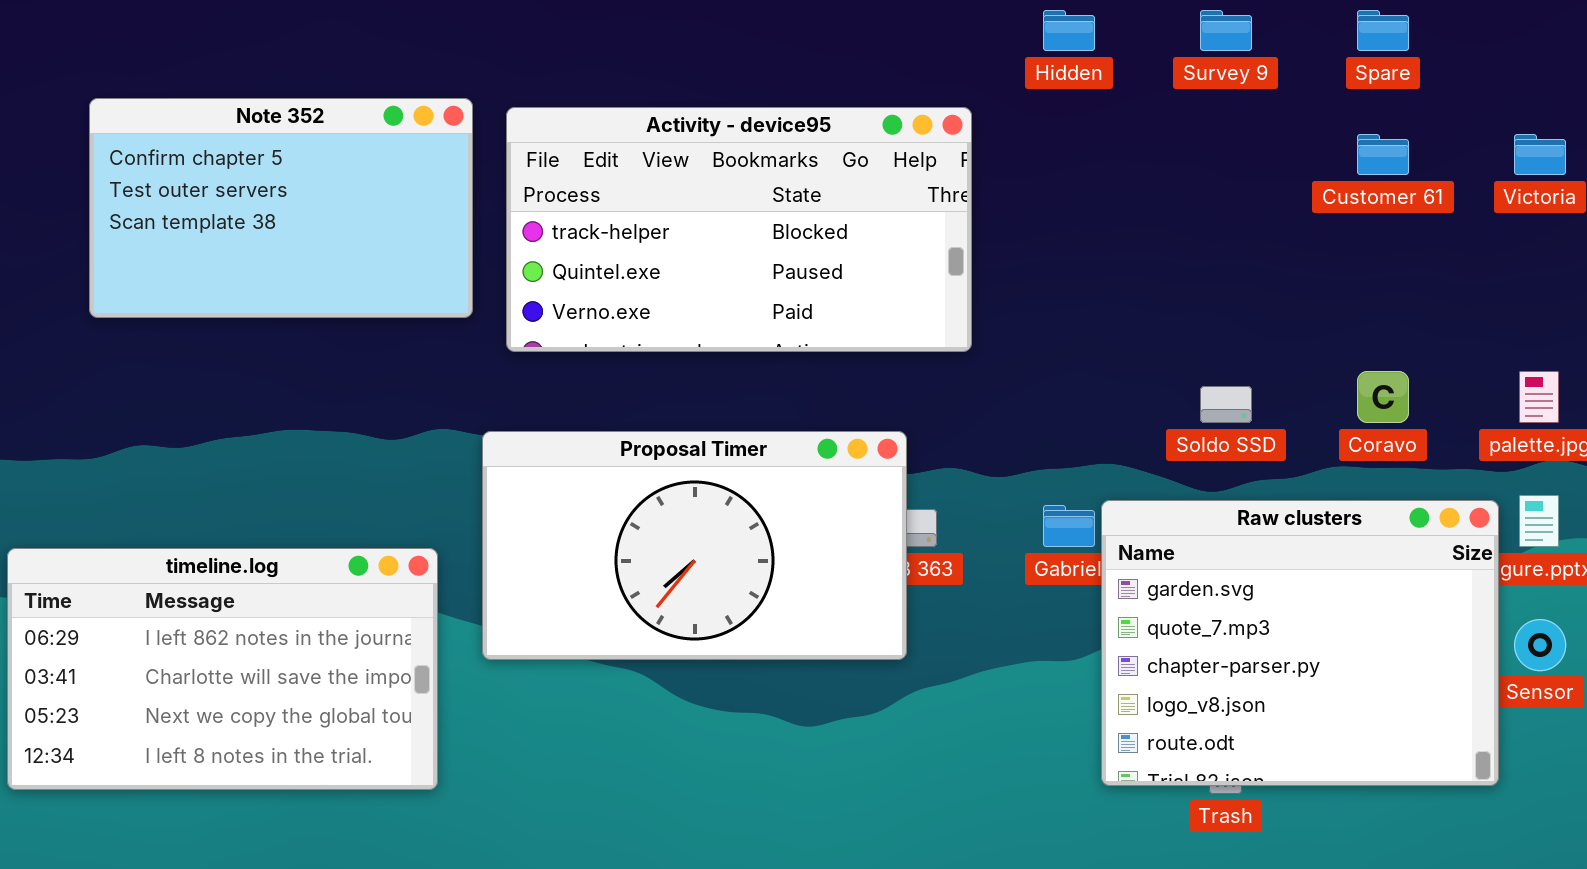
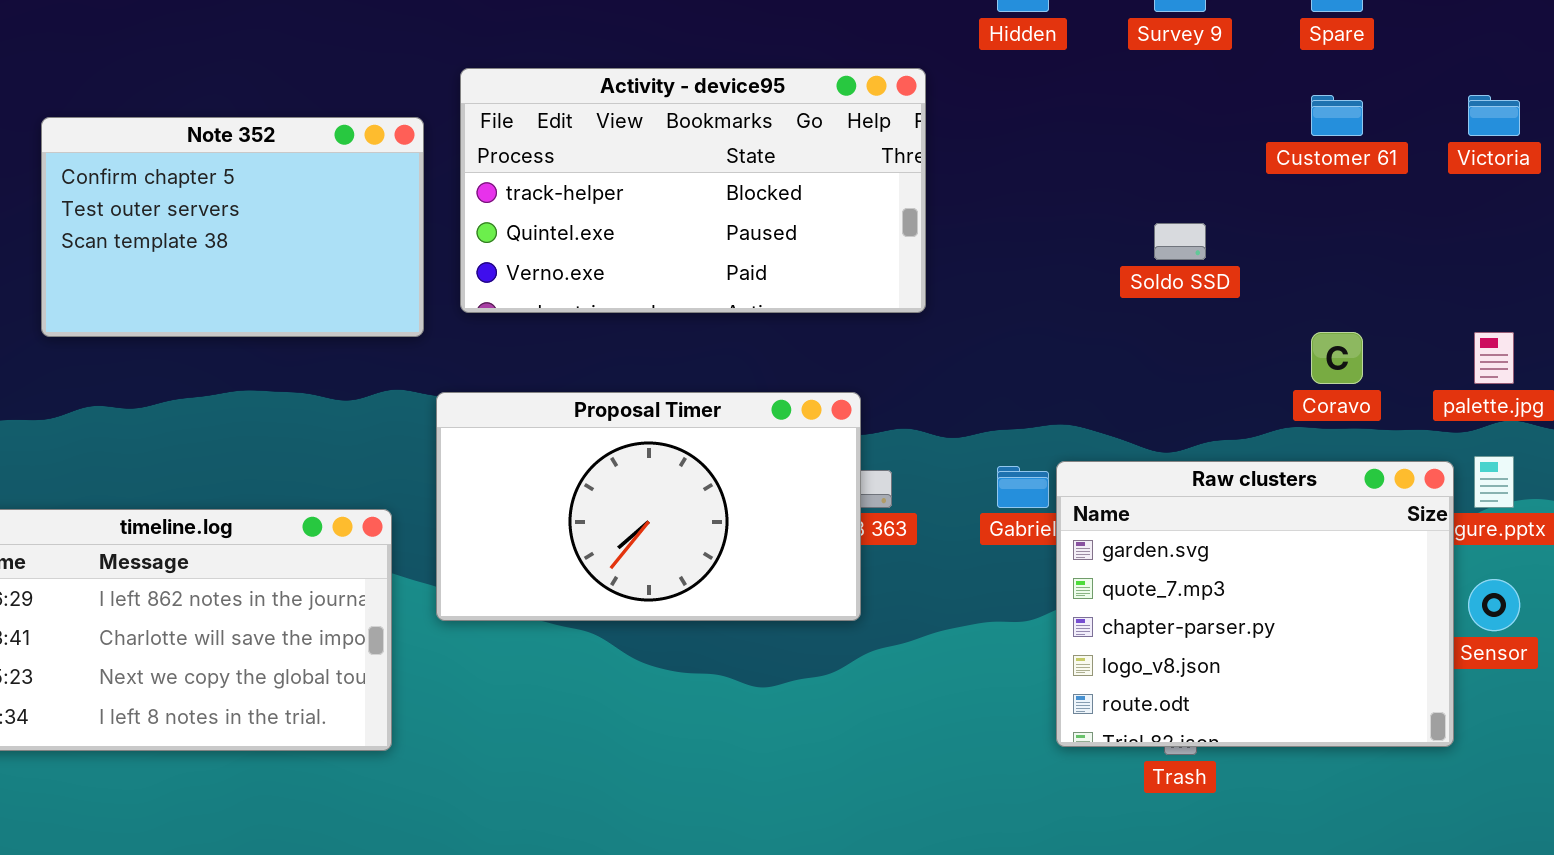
Note 352: [89,98,473,318] -> [41,117,424,337], moved
Soldo SSD: [1200,386,1252,423] -> [1154,223,1206,260], moved

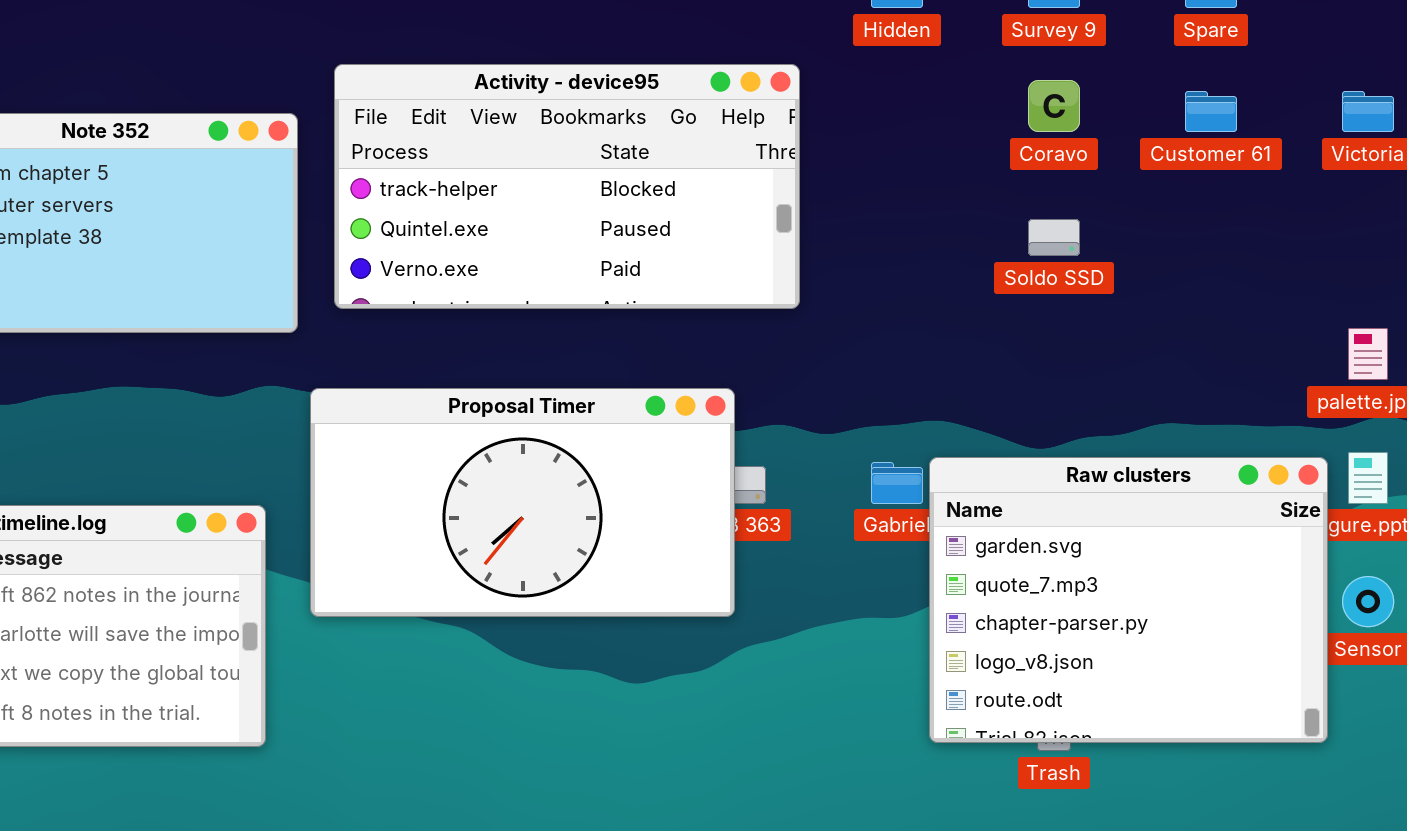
Coravo: [1311,332,1363,384] -> [1028,80,1080,132], moved

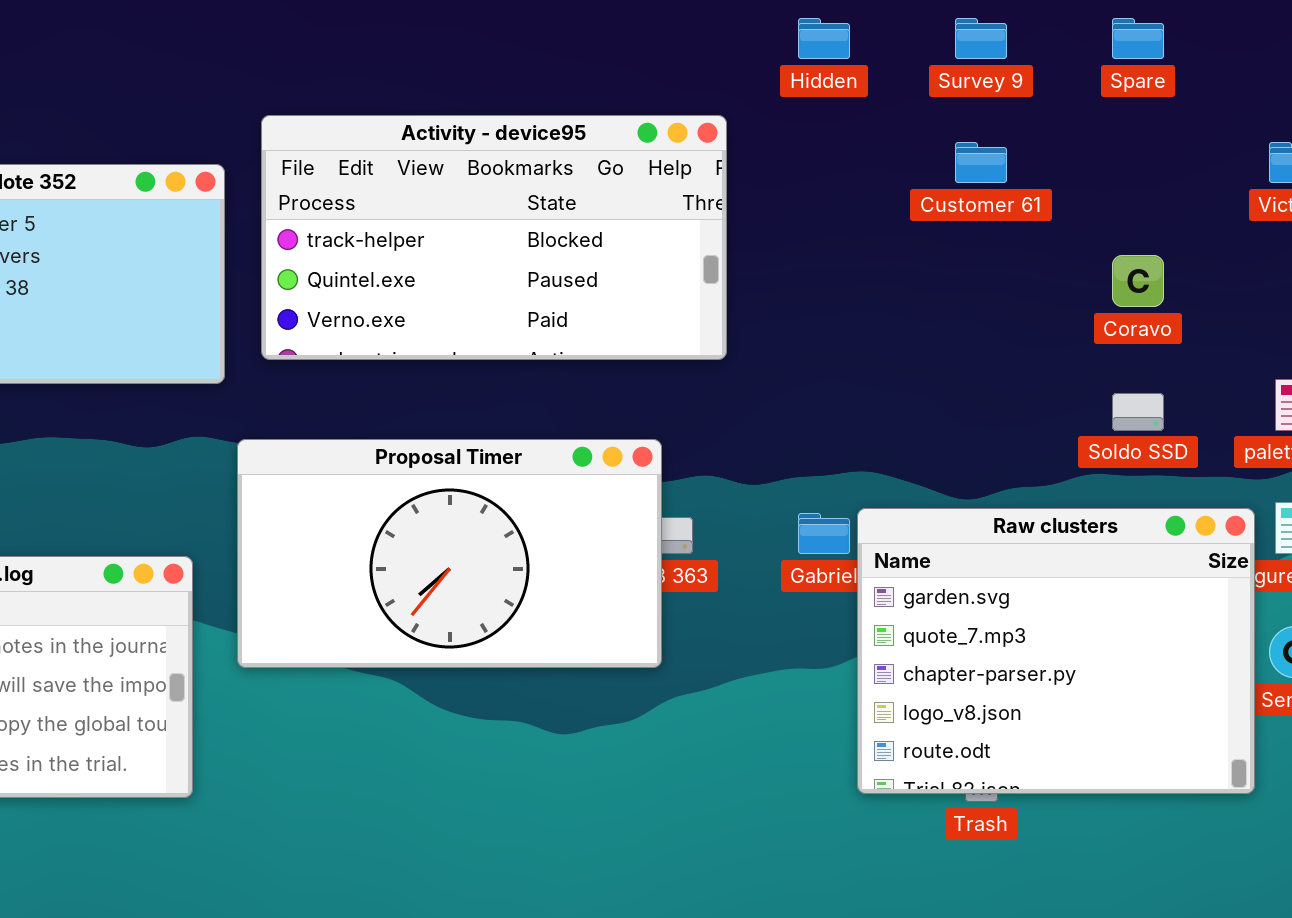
Coravo: [1028,80,1080,132] -> [1112,255,1164,307], moved
Customer 61: [1185,91,1237,132] -> [955,142,1007,183], moved
Soldo SSD: [1028,219,1080,256] -> [1112,393,1164,431], moved

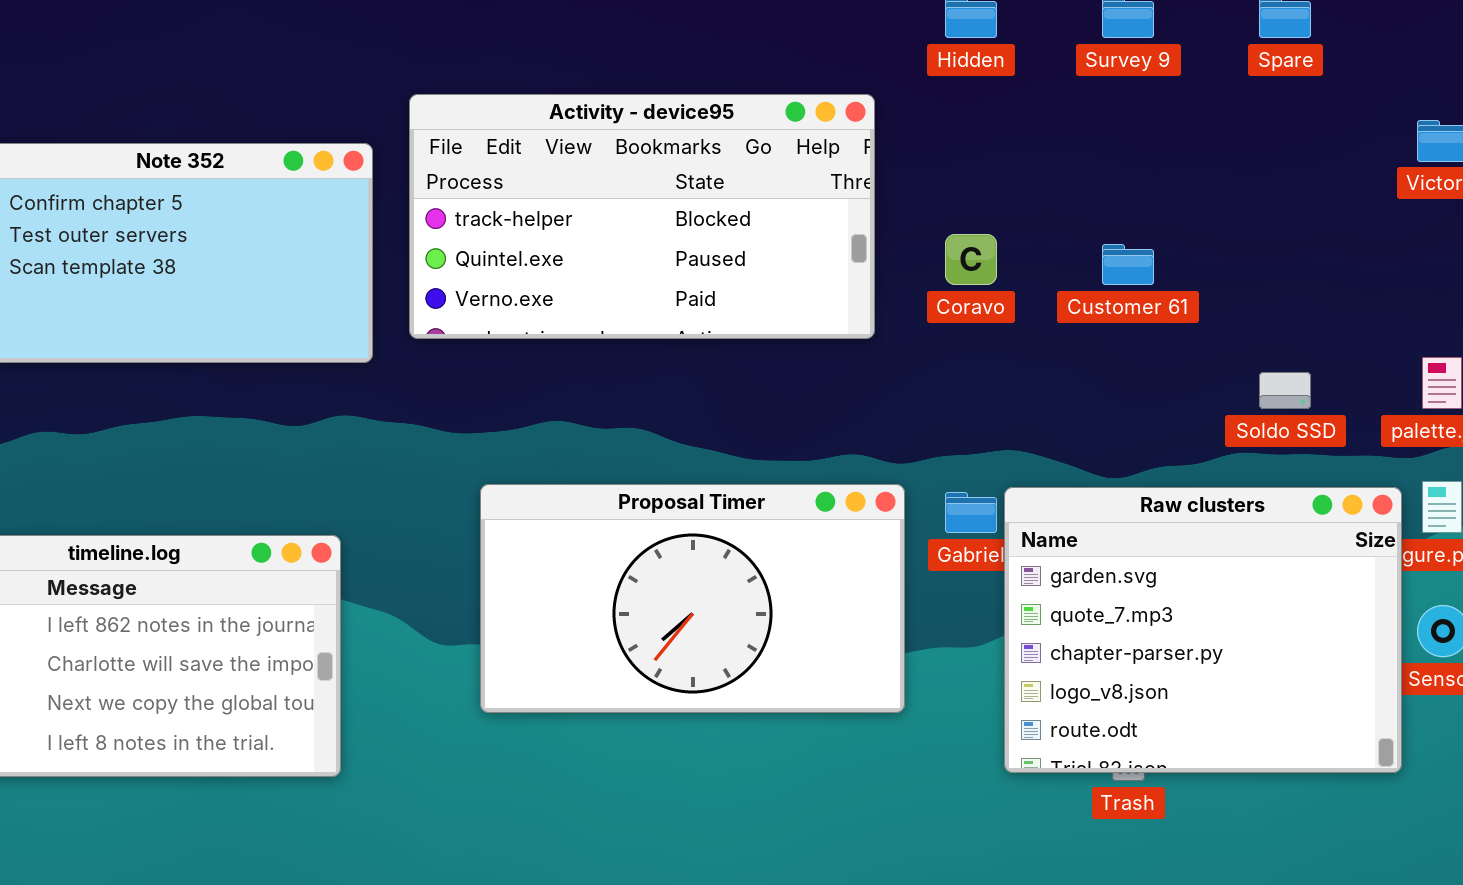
Customer 61: [955,142,1007,183] -> [1102,244,1154,285], moved
Coravo: [1112,255,1164,307] -> [945,234,997,285], moved
Proposal Timer: [237,439,662,668] -> [480,484,905,713], moved

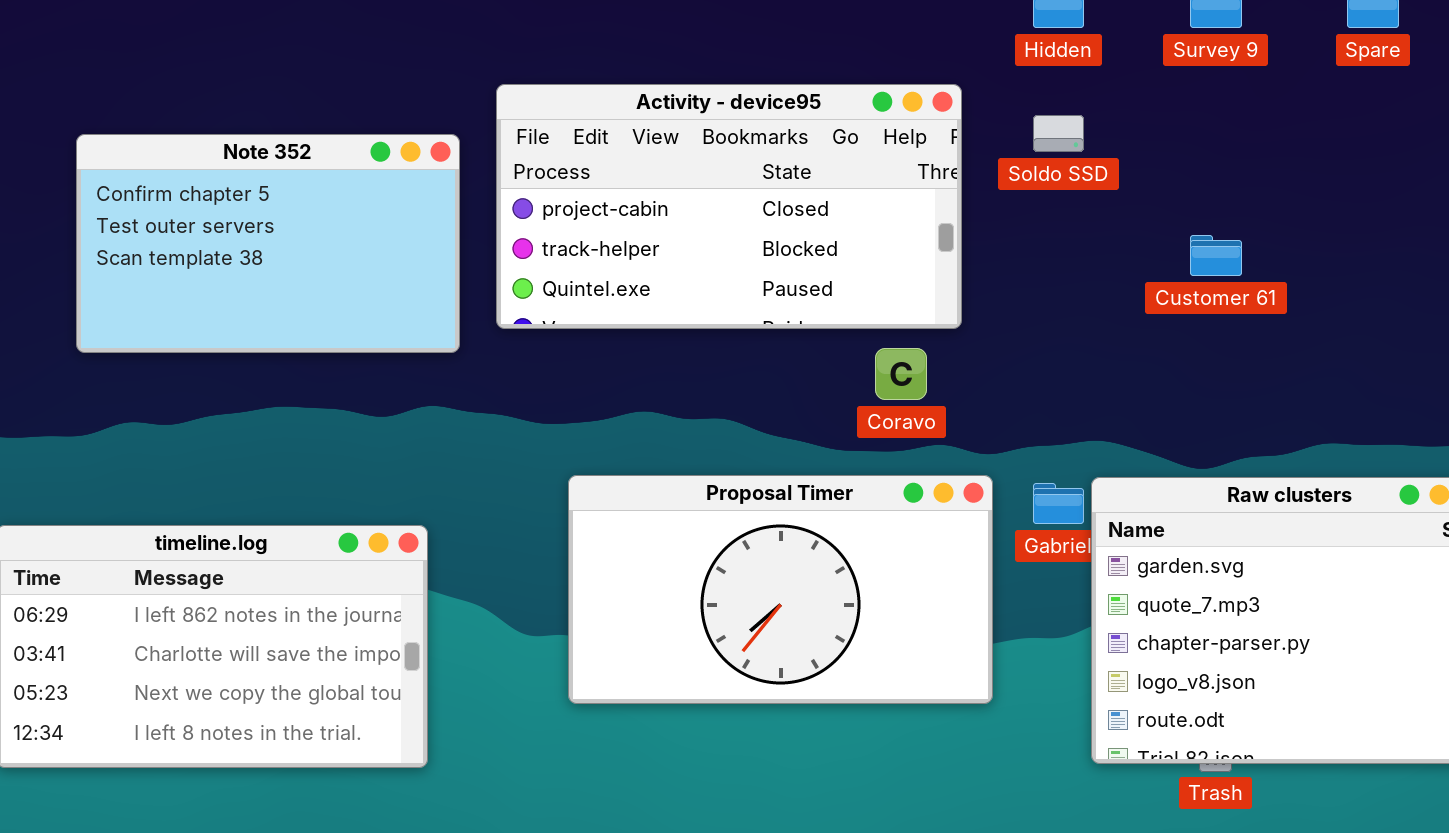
Activity - device95: [409,94,875,339] -> [496,84,962,329], scrolled up 1 row
Coravo: [945,234,997,285] -> [875,348,927,400], moved
Soldo SSD: [1259,372,1311,409] -> [1033,115,1084,152], moved

